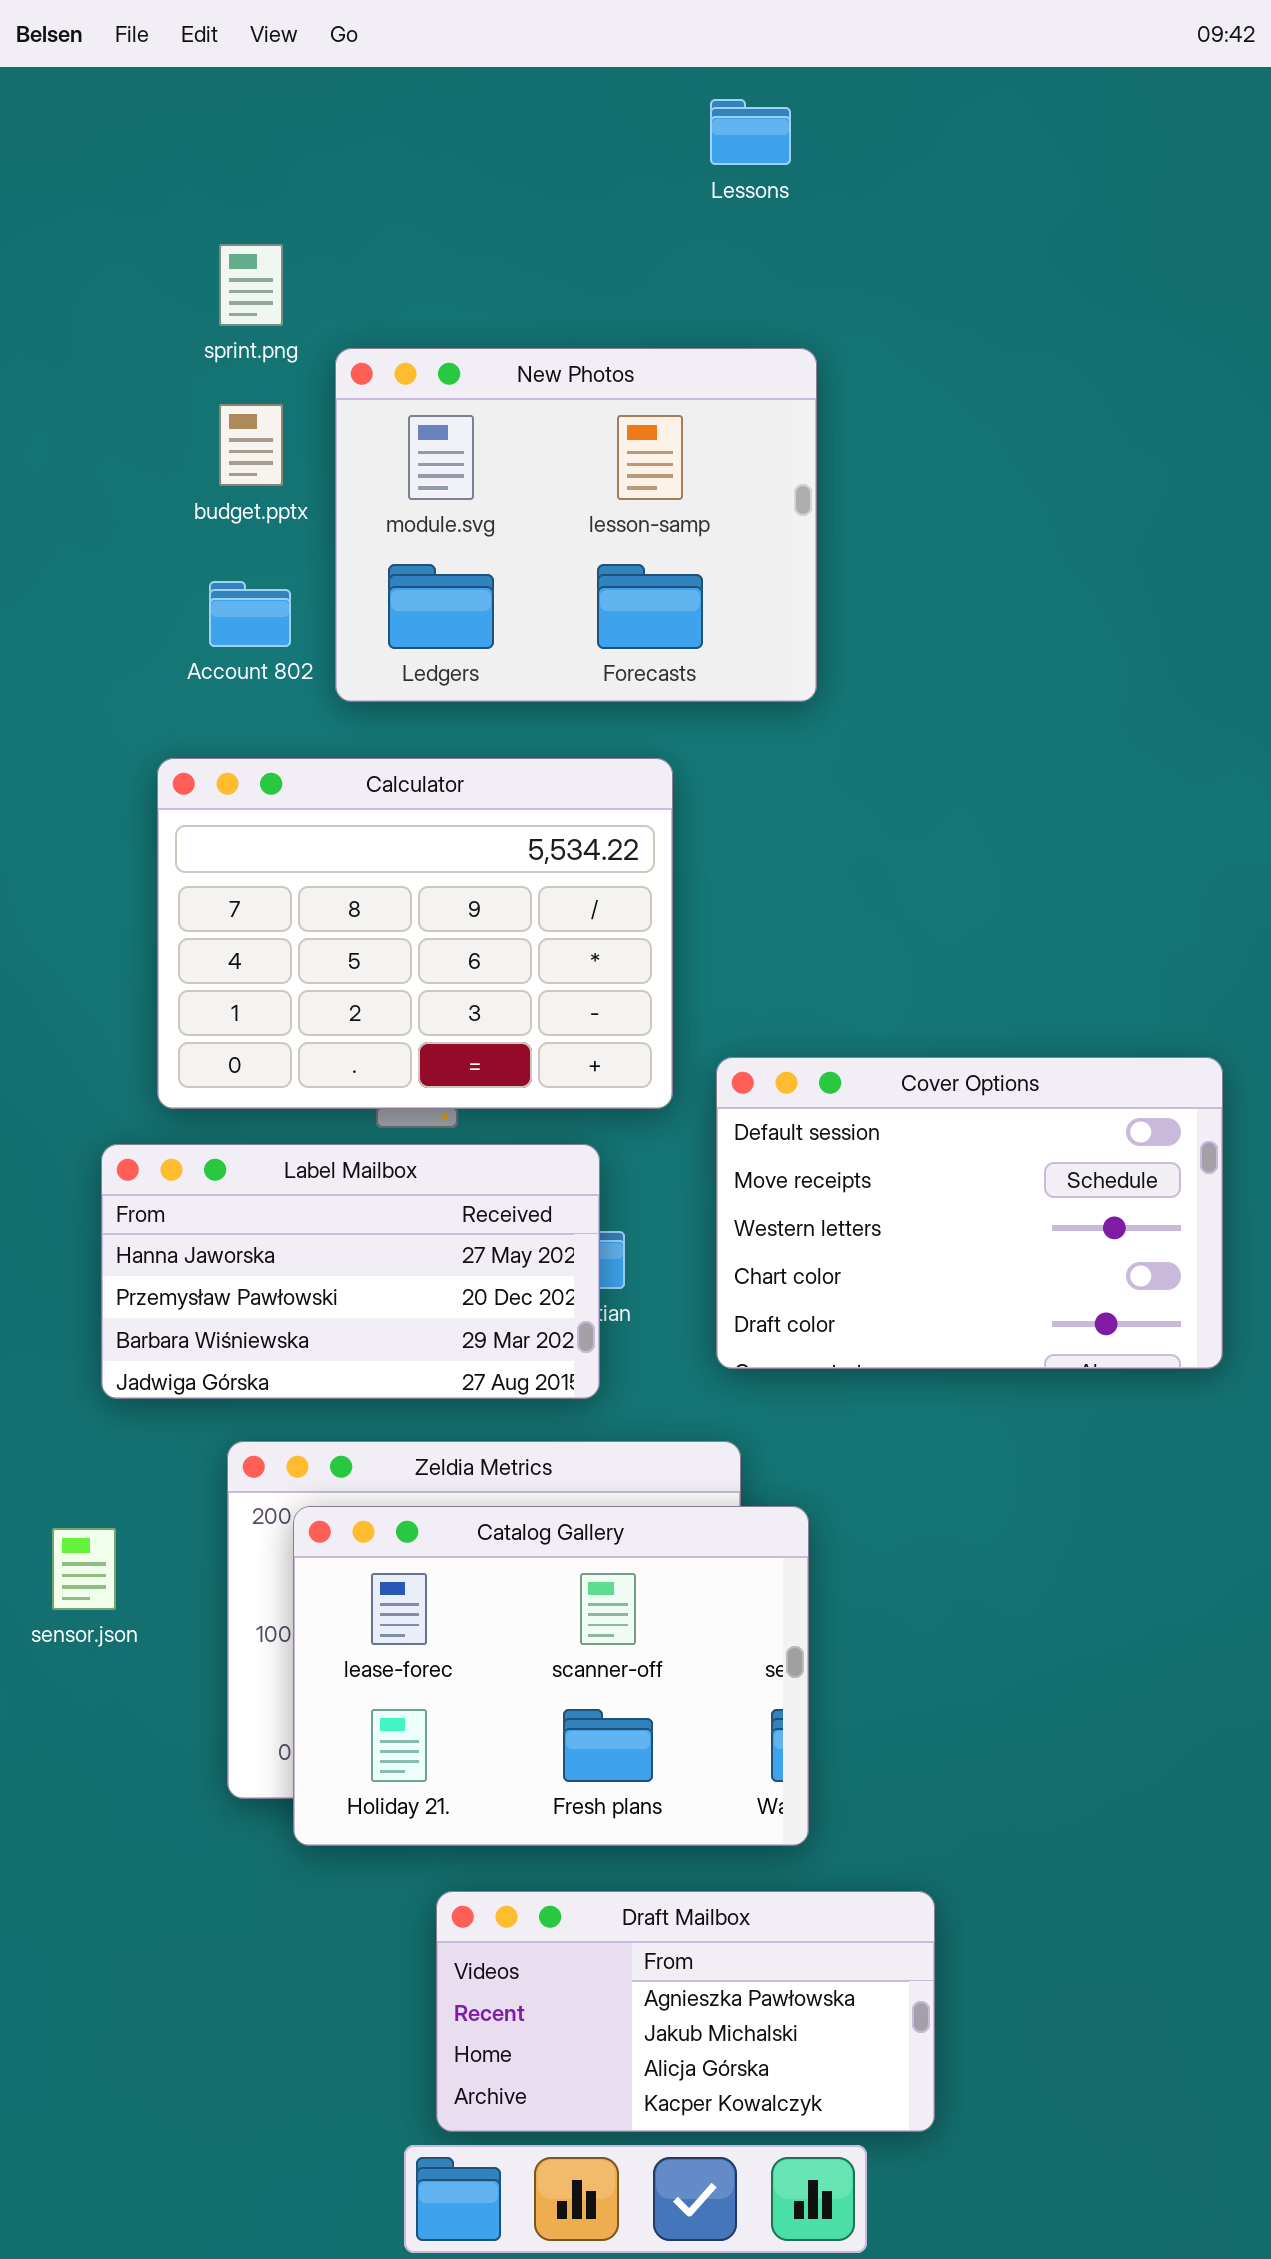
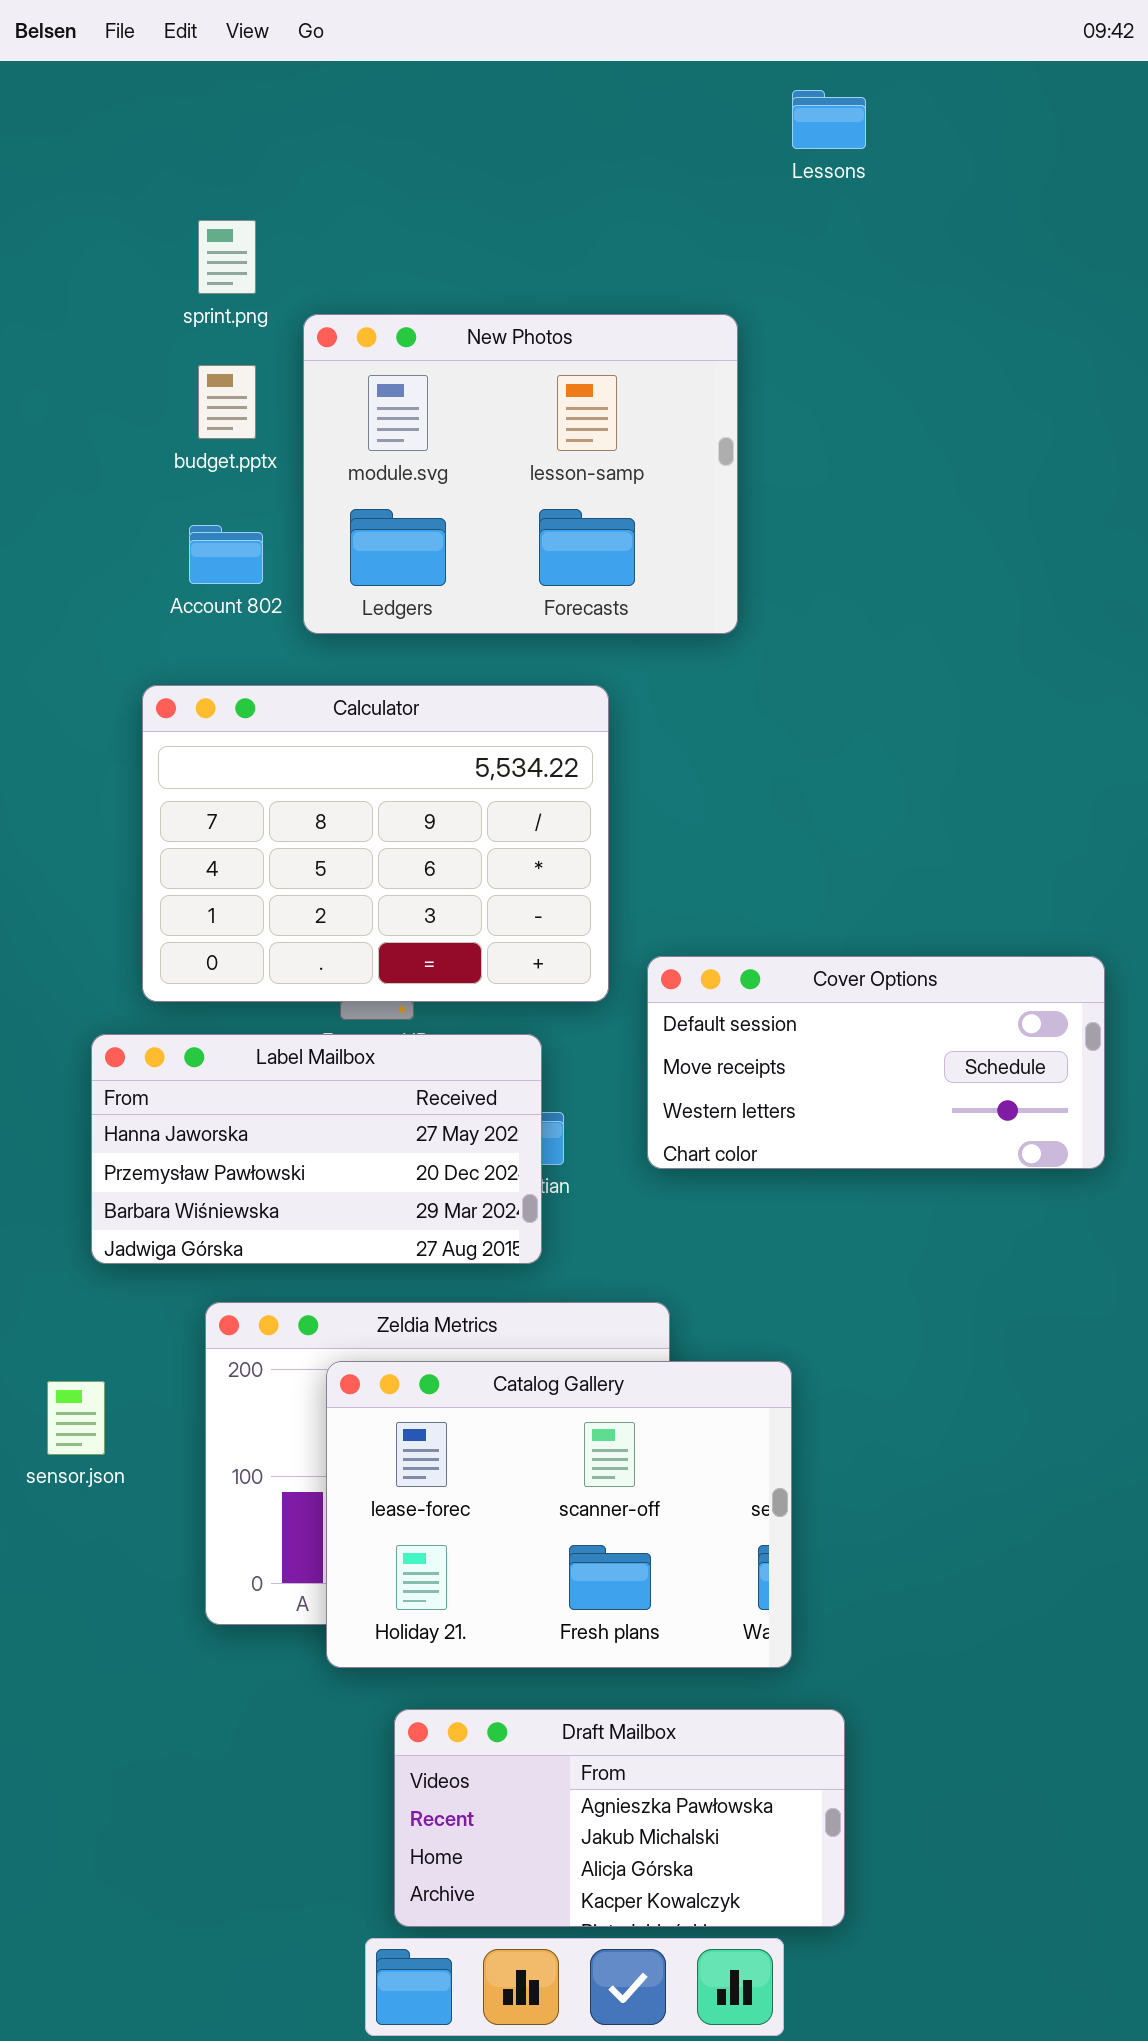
Lessons: [710,99,791,165] -> [792,90,866,149], moved
Cover Options: [716,1057,1223,1369] -> [647,956,1105,1169], resized
Catalog Gallery: [293,1506,809,1846] -> [326,1361,792,1668], moved

